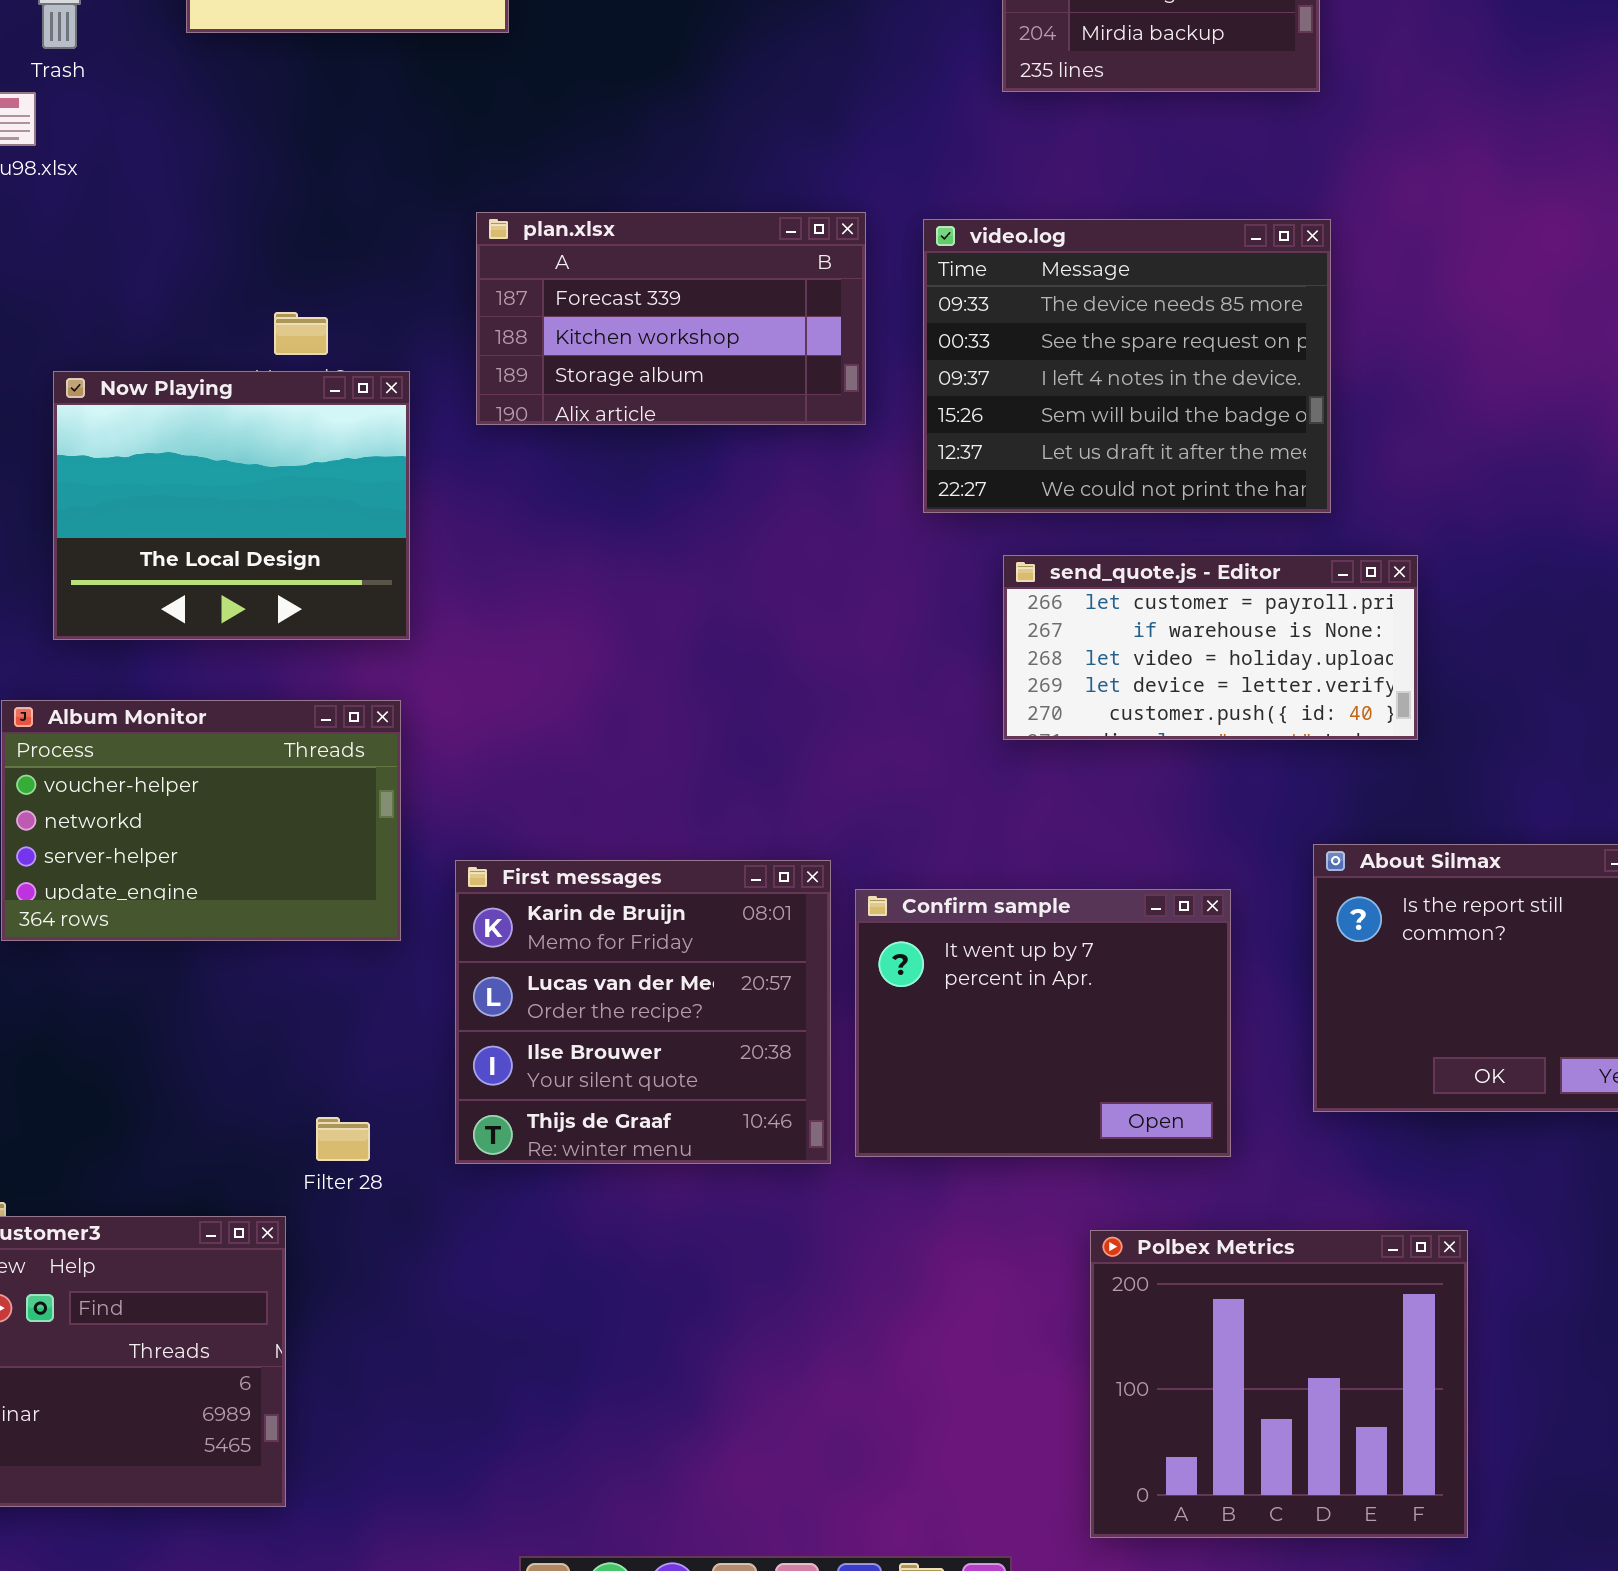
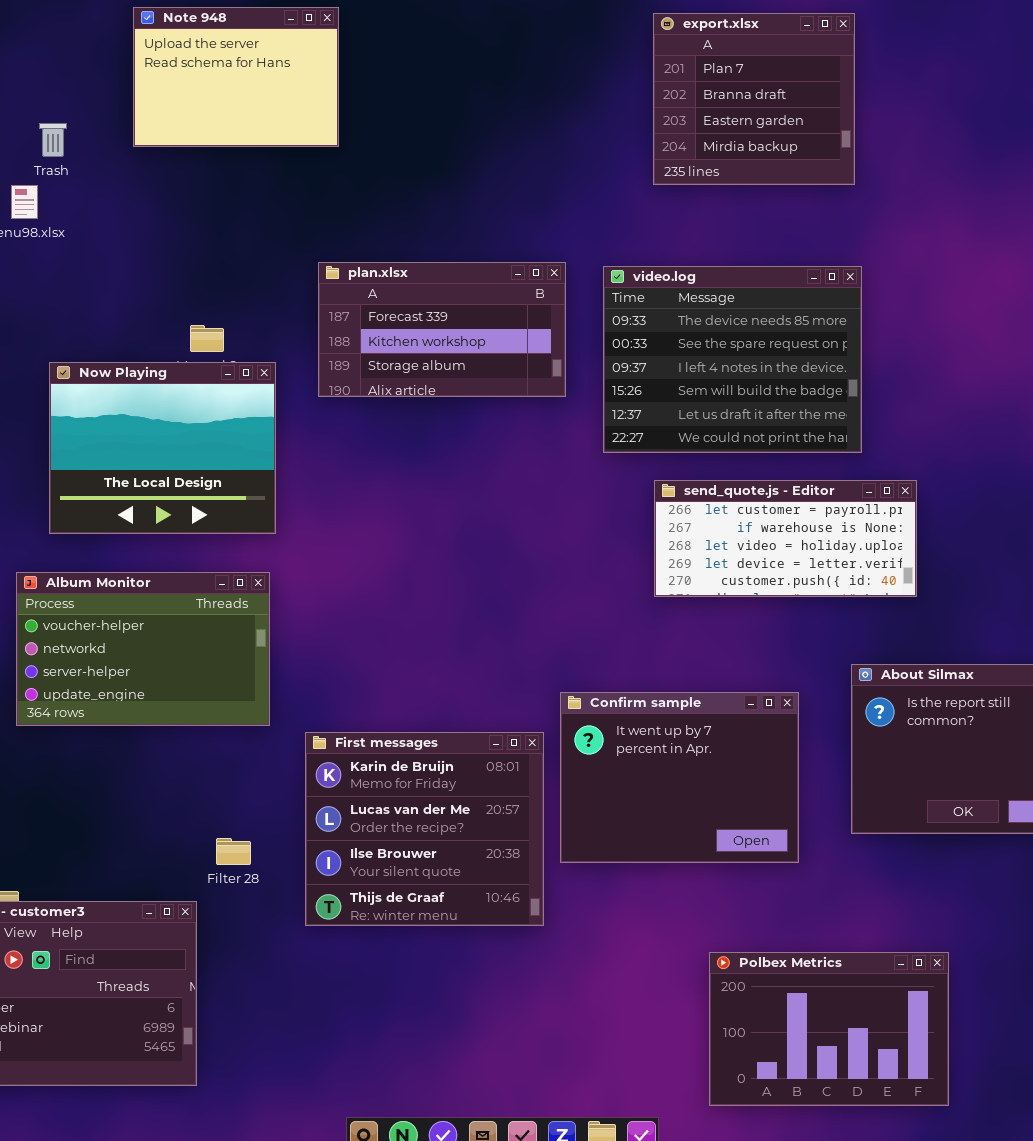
First messages: [455,860,831,1164] -> [305,732,544,926], moved
Polbex Metrics: [1090,1230,1468,1538] -> [709,952,949,1106], resized

